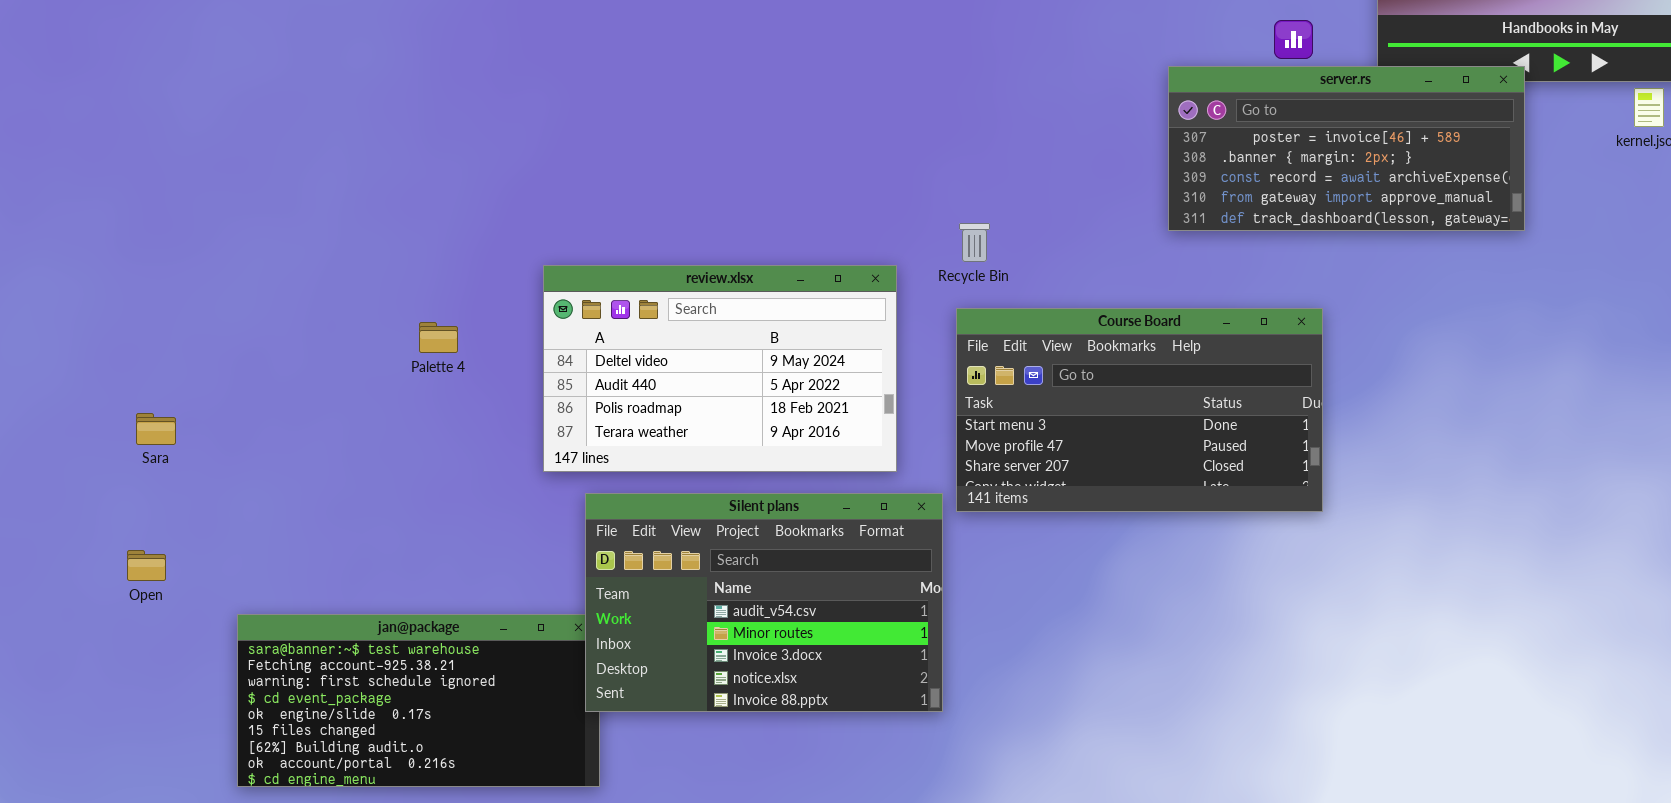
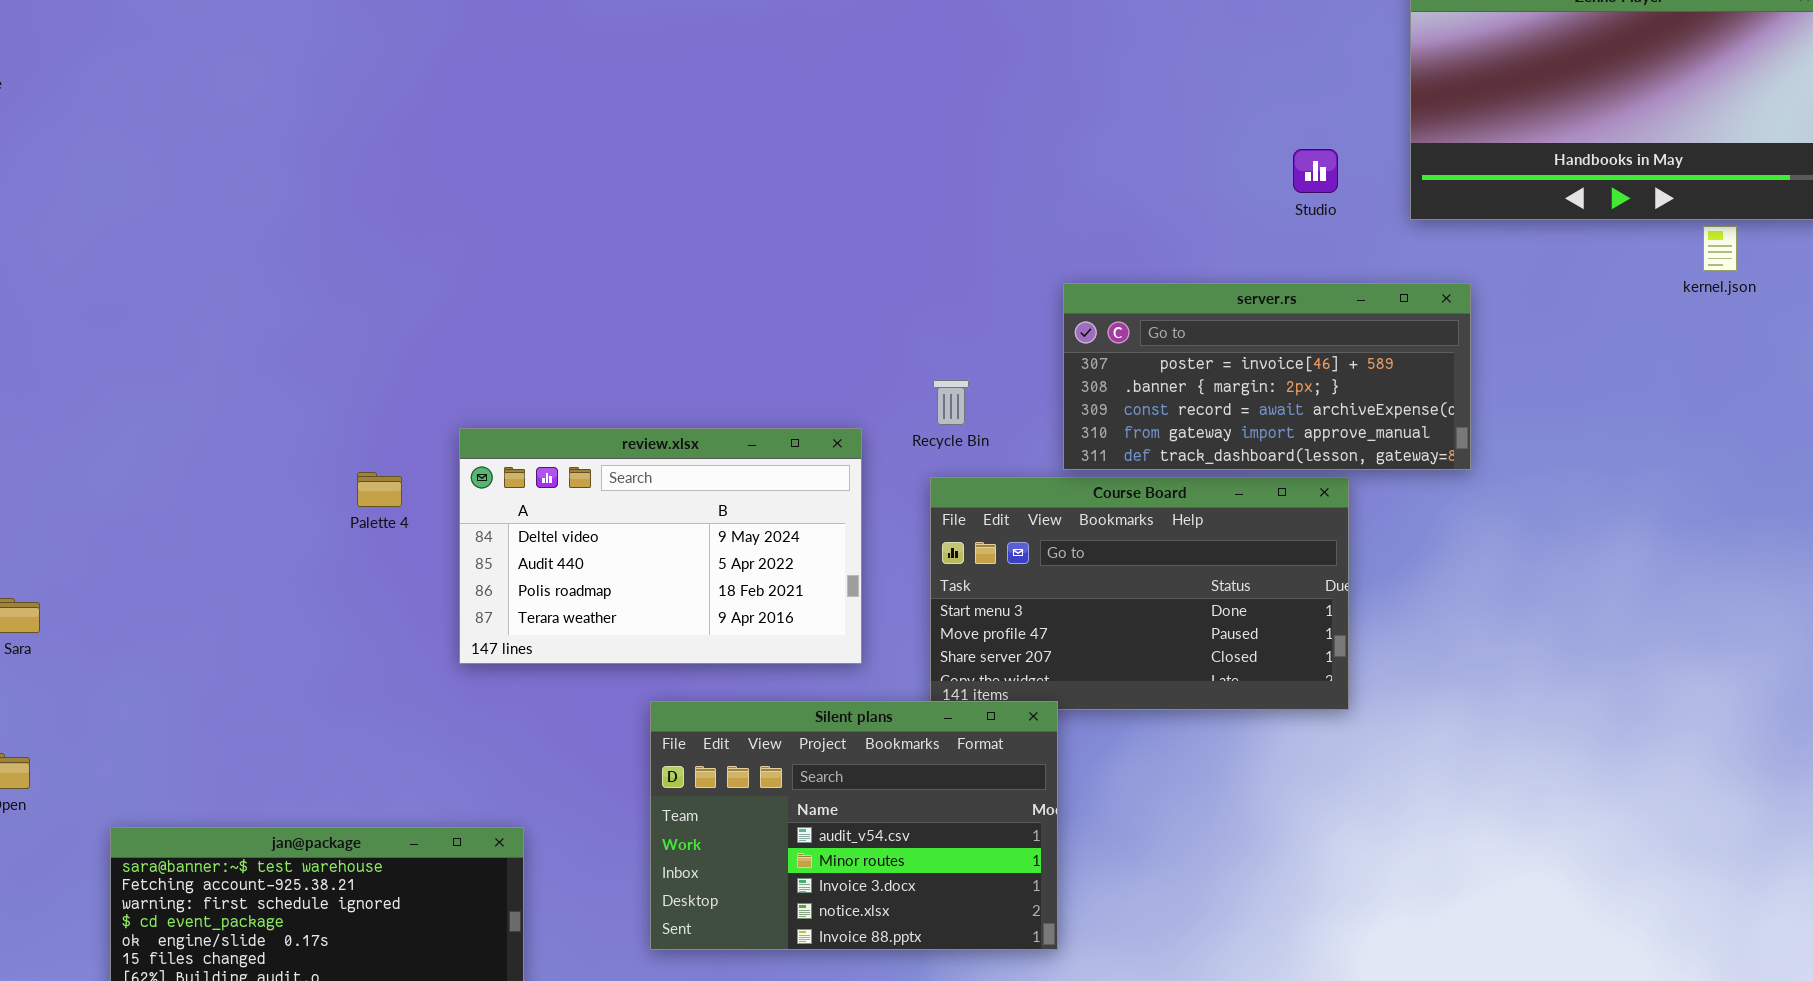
server.rs: [1168,66,1525,231] -> [1063,283,1471,470], moved
Palette 4: [419,322,458,353] -> [357,472,402,507], moved
Silent plans: [585,493,943,712] -> [650,701,1058,950], moved

